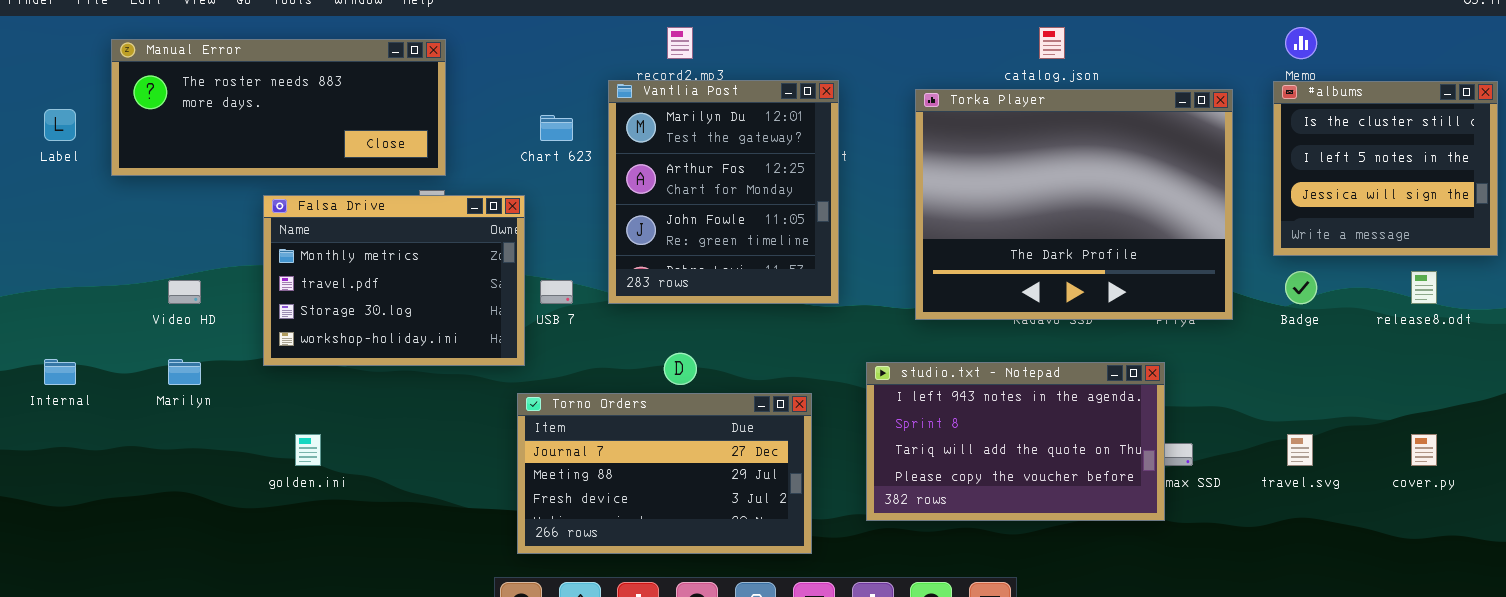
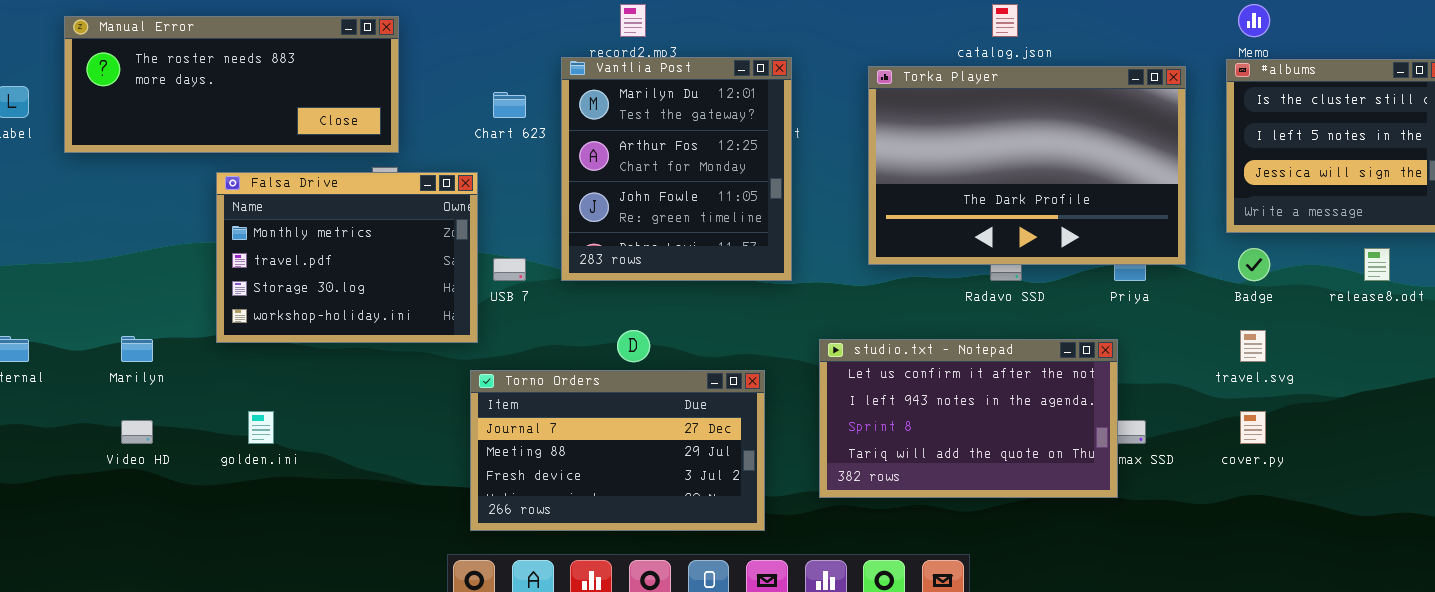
Torka Player: [915,89,1233,320] -> [868,66,1186,265], resized
Video HD: [168,280,201,304] -> [121,420,153,444], moved
studio.txt - Notepad: [866,362,1165,521] -> [819,339,1118,498], scrolled up 1 row
travel.svg: [1287,434,1313,466] -> [1240,330,1266,362], moved
cover.py: [1411,434,1437,466] -> [1240,411,1266,444], moved

